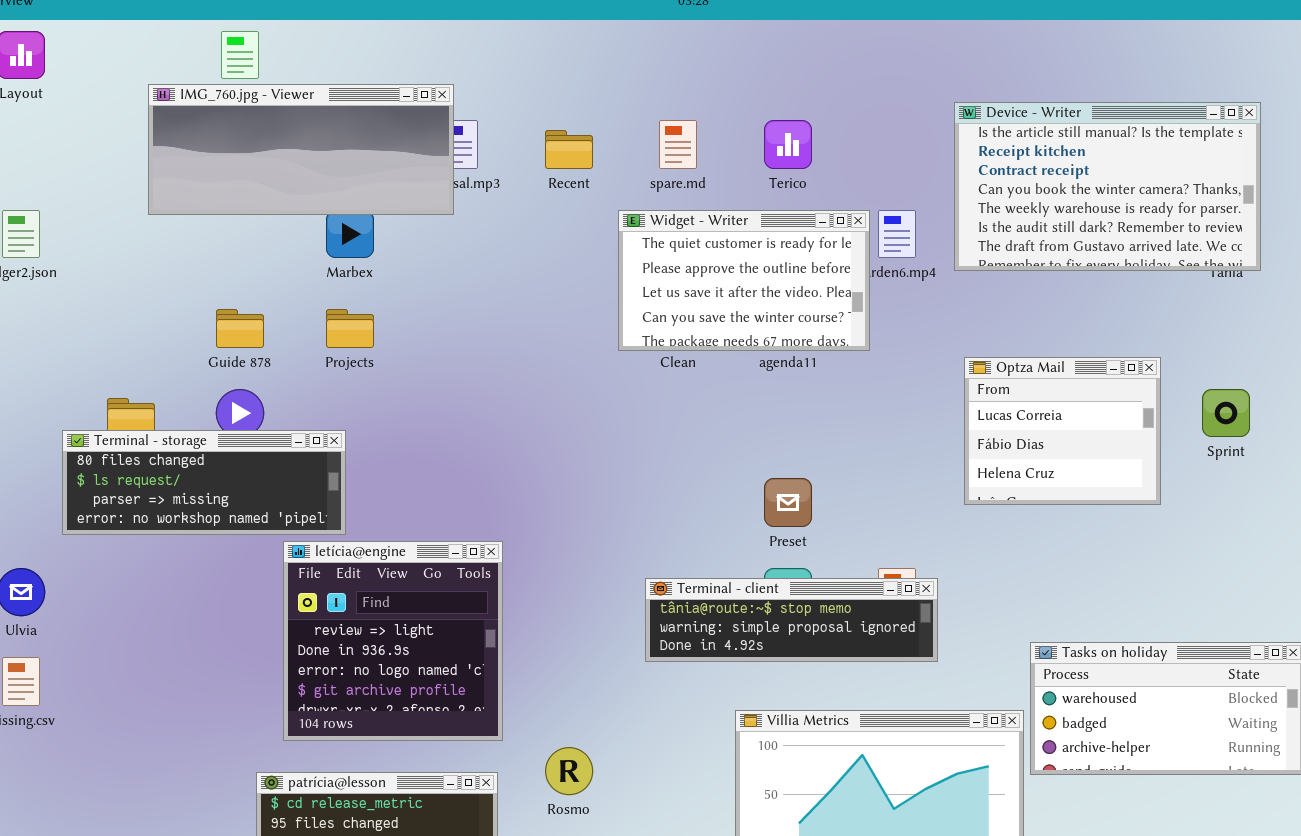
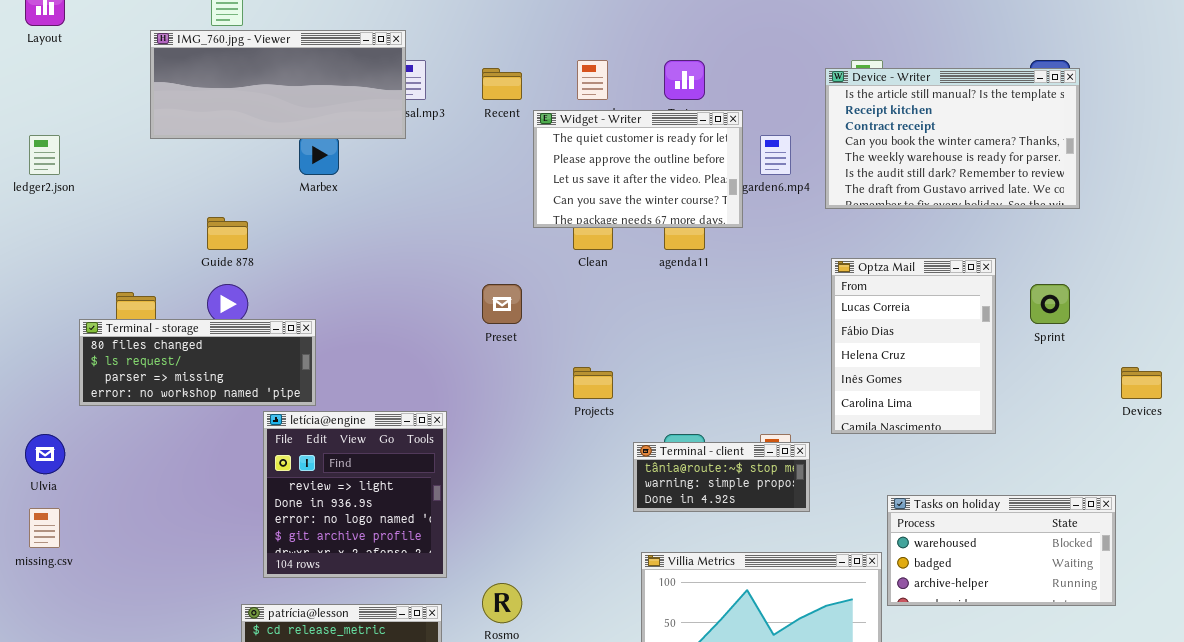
Device - Writer: [954,102,1261,271] -> [825,68,1080,209], moved
Widget - Writer: [618,210,870,351] -> [533,110,743,228], moved
Projects: [326,309,374,348] -> [573,367,613,399], moved
Optza Mail: [964,357,1161,505] -> [831,258,996,434], resized
Preset: [764,478,812,527] -> [482,284,522,324], moved
Terminal - client: [645,578,938,662] -> [633,442,810,512], resized

